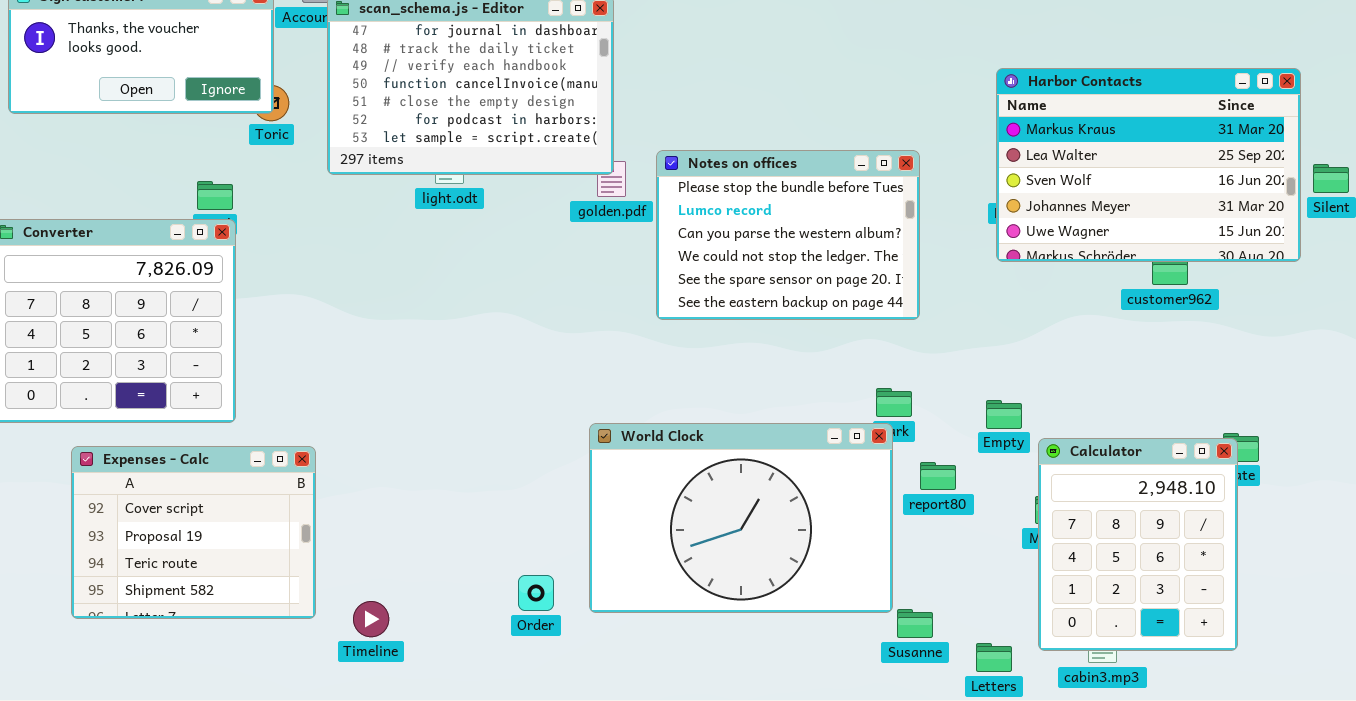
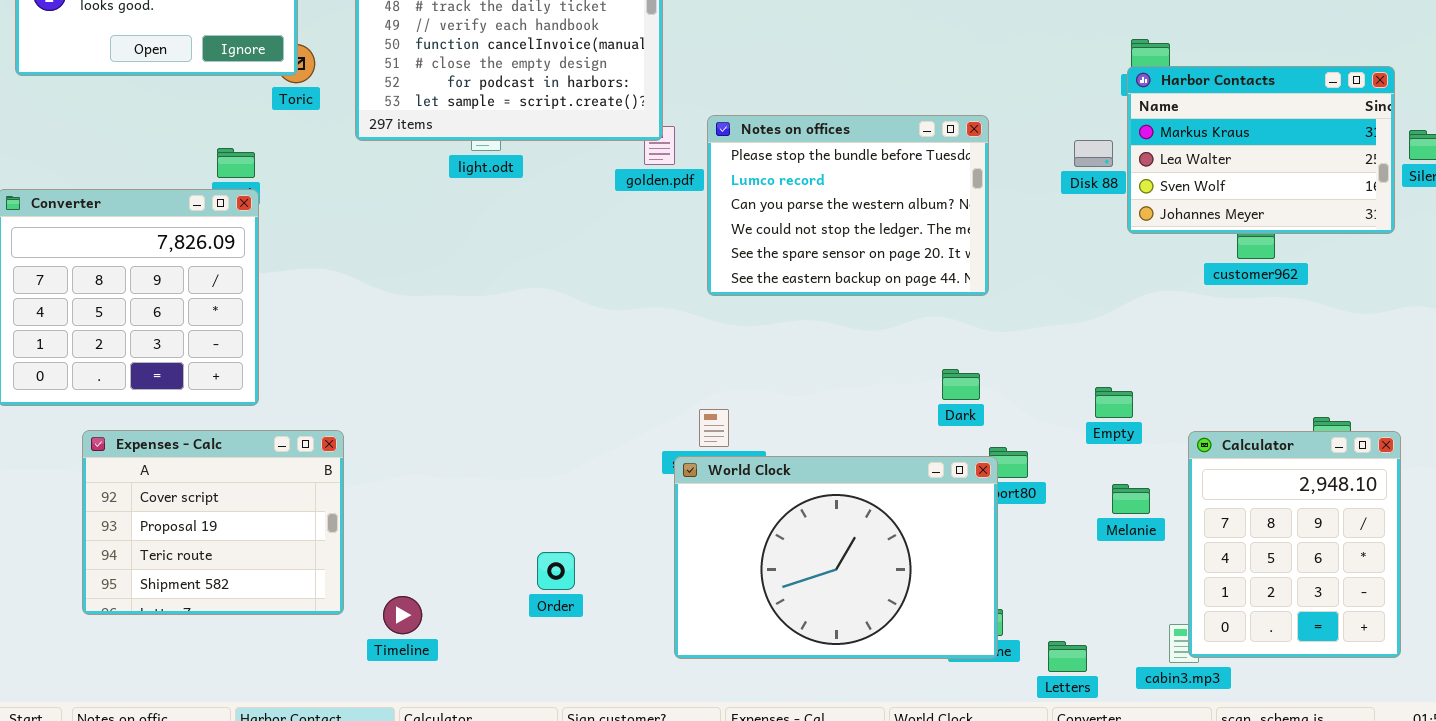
Harbor Contacts: [996,68,1301,262] -> [1127,66,1395,234], resized
Empty: [986,400,1022,429] -> [1095,387,1133,418], moved
World Clock: [589,423,893,613] -> [674,456,998,659], moved
Calculator: [1038,438,1238,651] -> [1188,431,1401,658], moved
Order: [518,575,554,611] -> [537,552,575,590], moved

